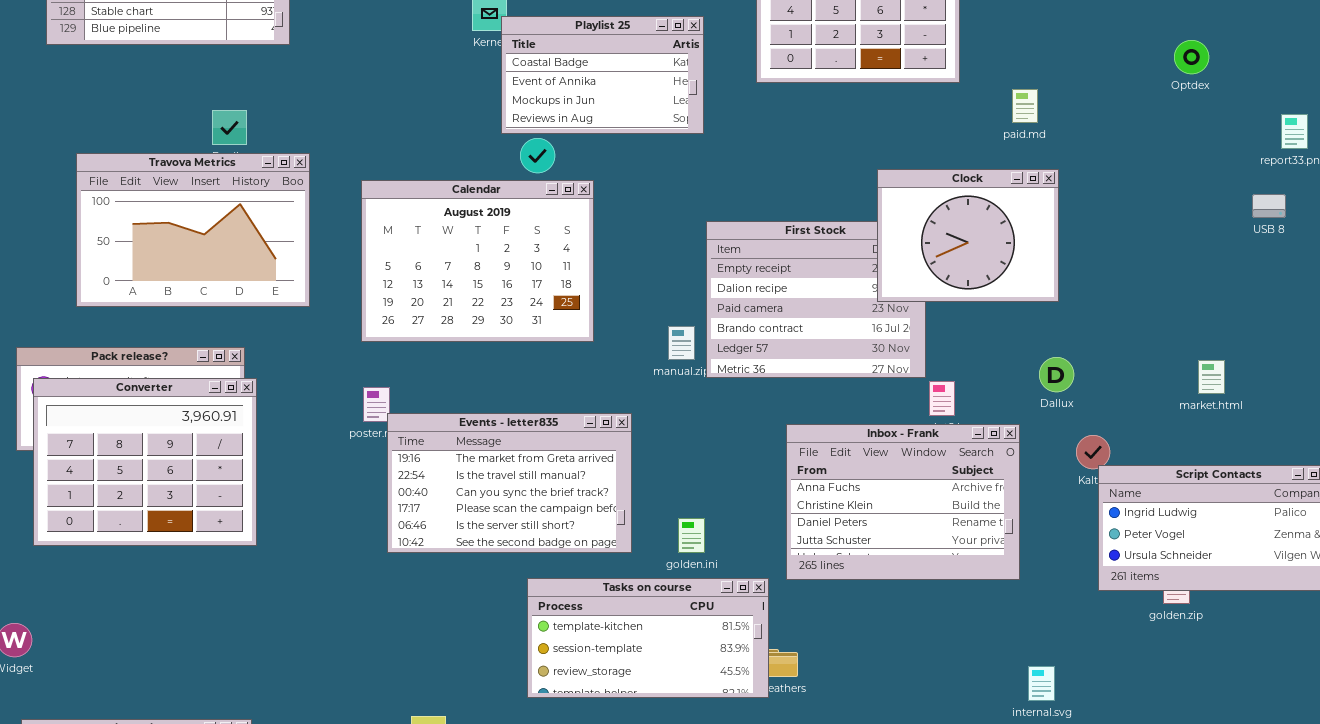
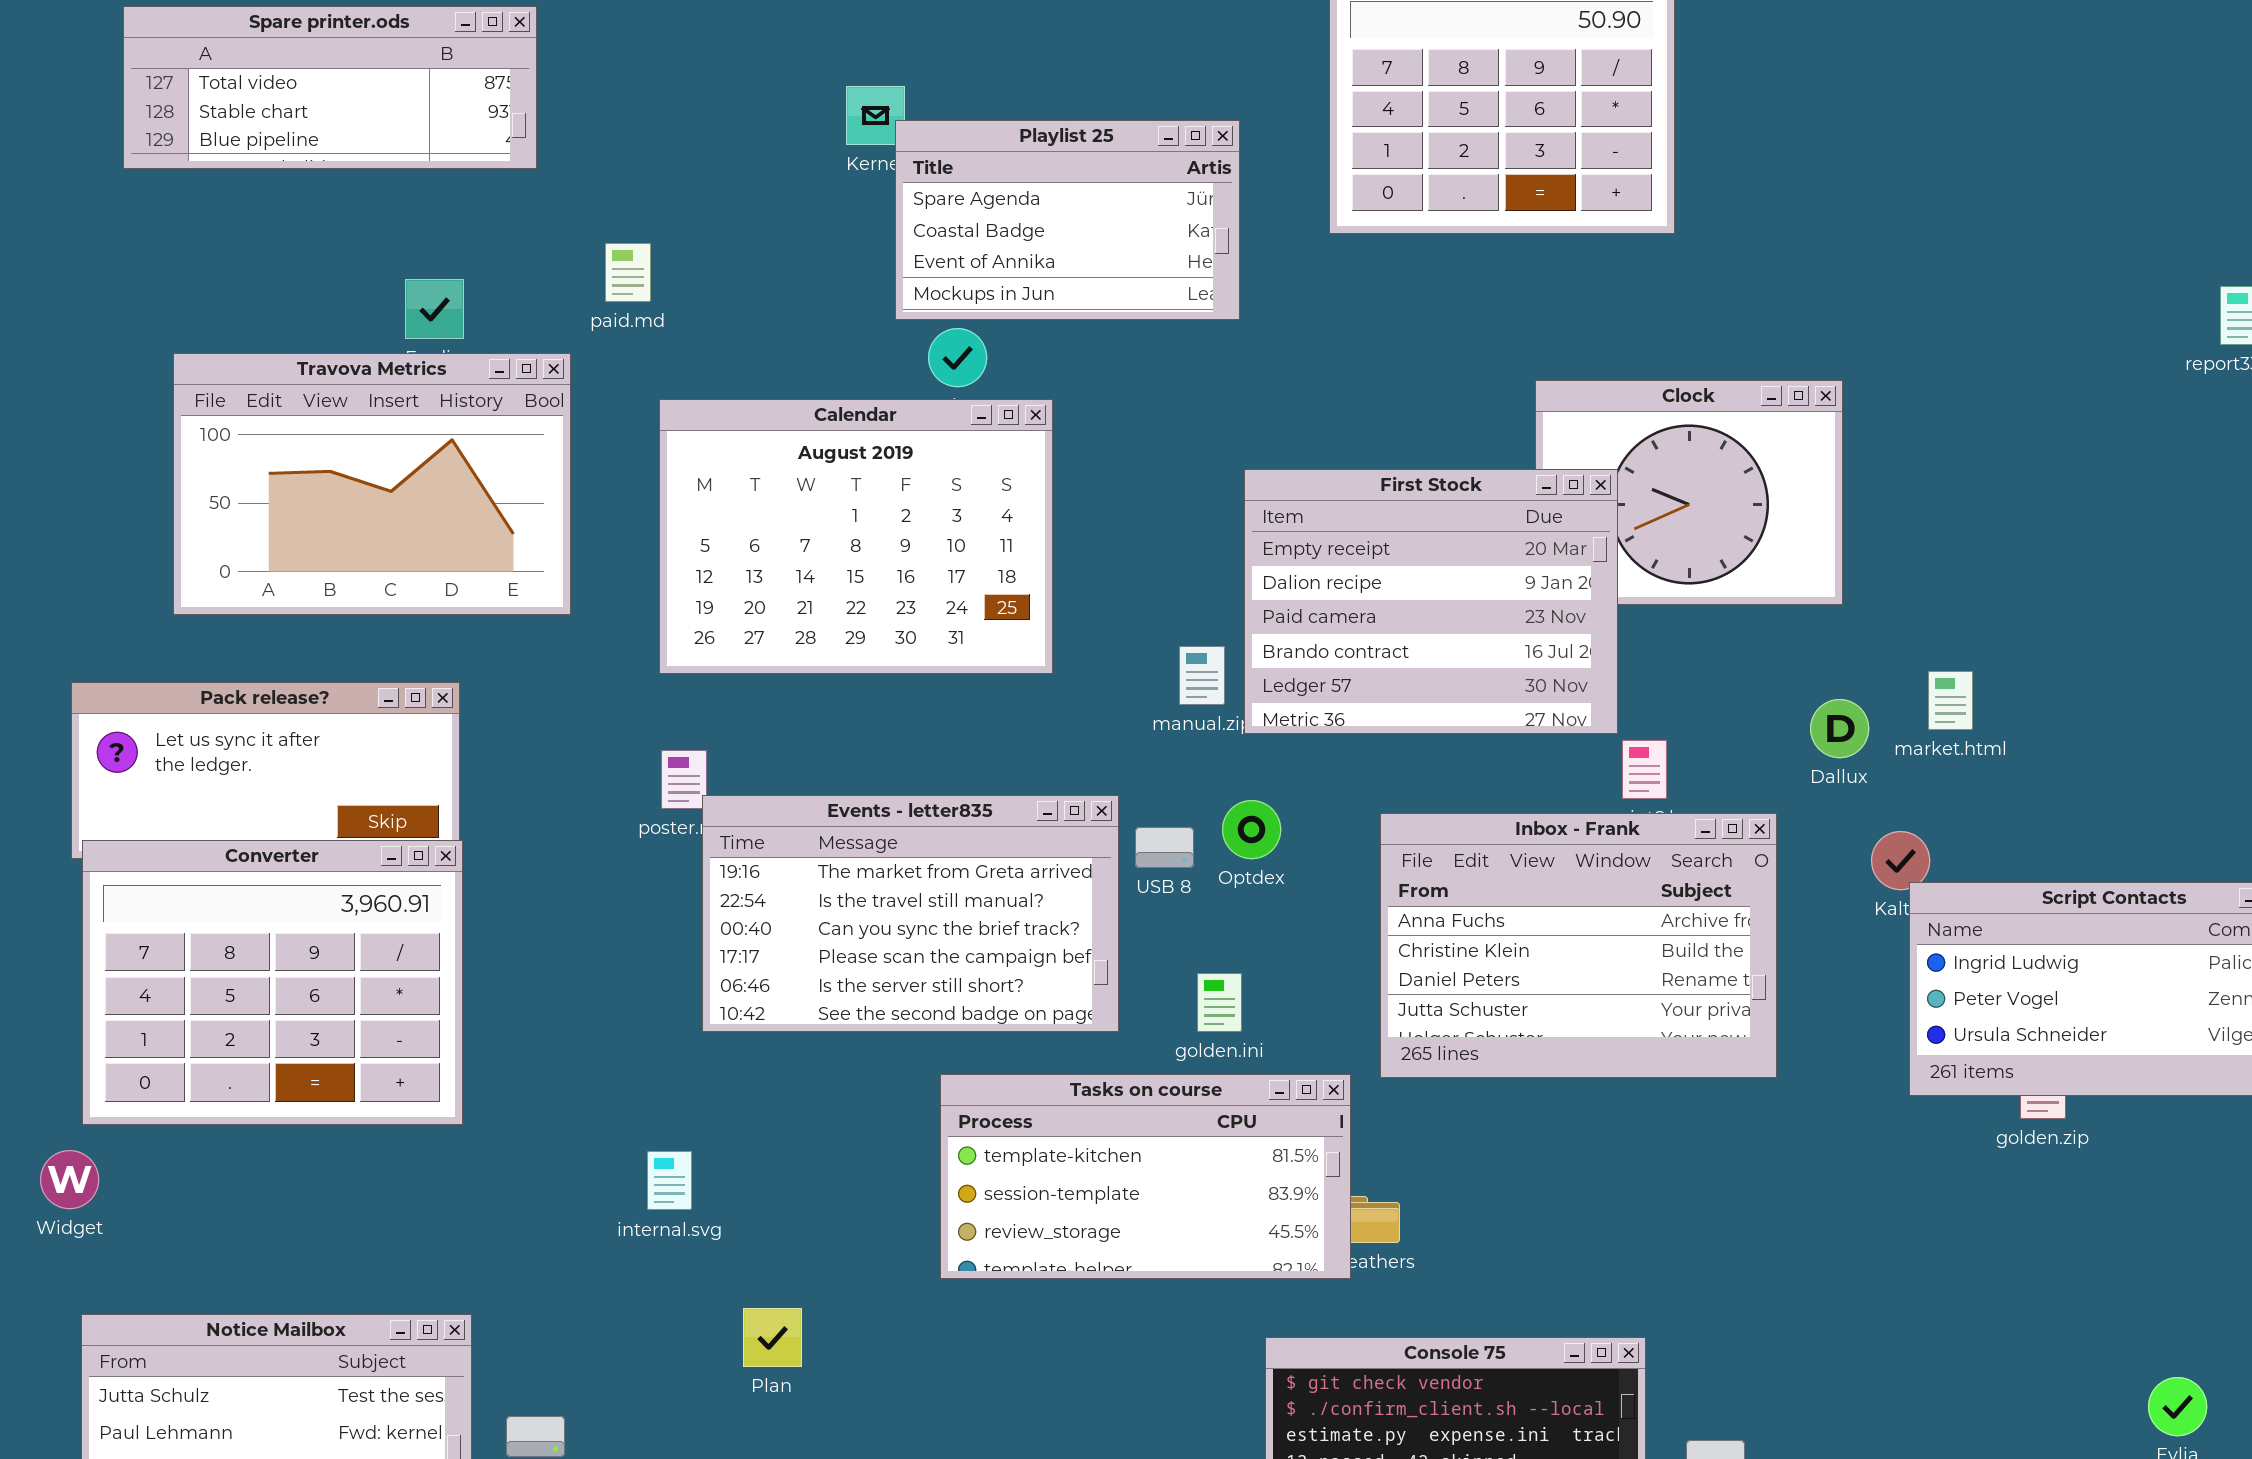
Playlist 25: [501,16,704,134] -> [895,120,1240,320], scrolled up 1 row
Optdex: [1174,40,1209,74] -> [1222,800,1281,859], moved
paid.md: [1012,89,1038,123] -> [605,243,651,302], moved
USB 8: [1252,194,1286,218] -> [1135,827,1194,868], moved
First Stock: [706,221,926,378] -> [1244,469,1618,734], raised
market.html: [1198,360,1225,394] -> [1928,671,1973,730], moved
Converter: [33,378,257,546] -> [82,840,463,1125], moved
internal.svg: [1028,666,1055,701] -> [647,1151,692,1210], moved

